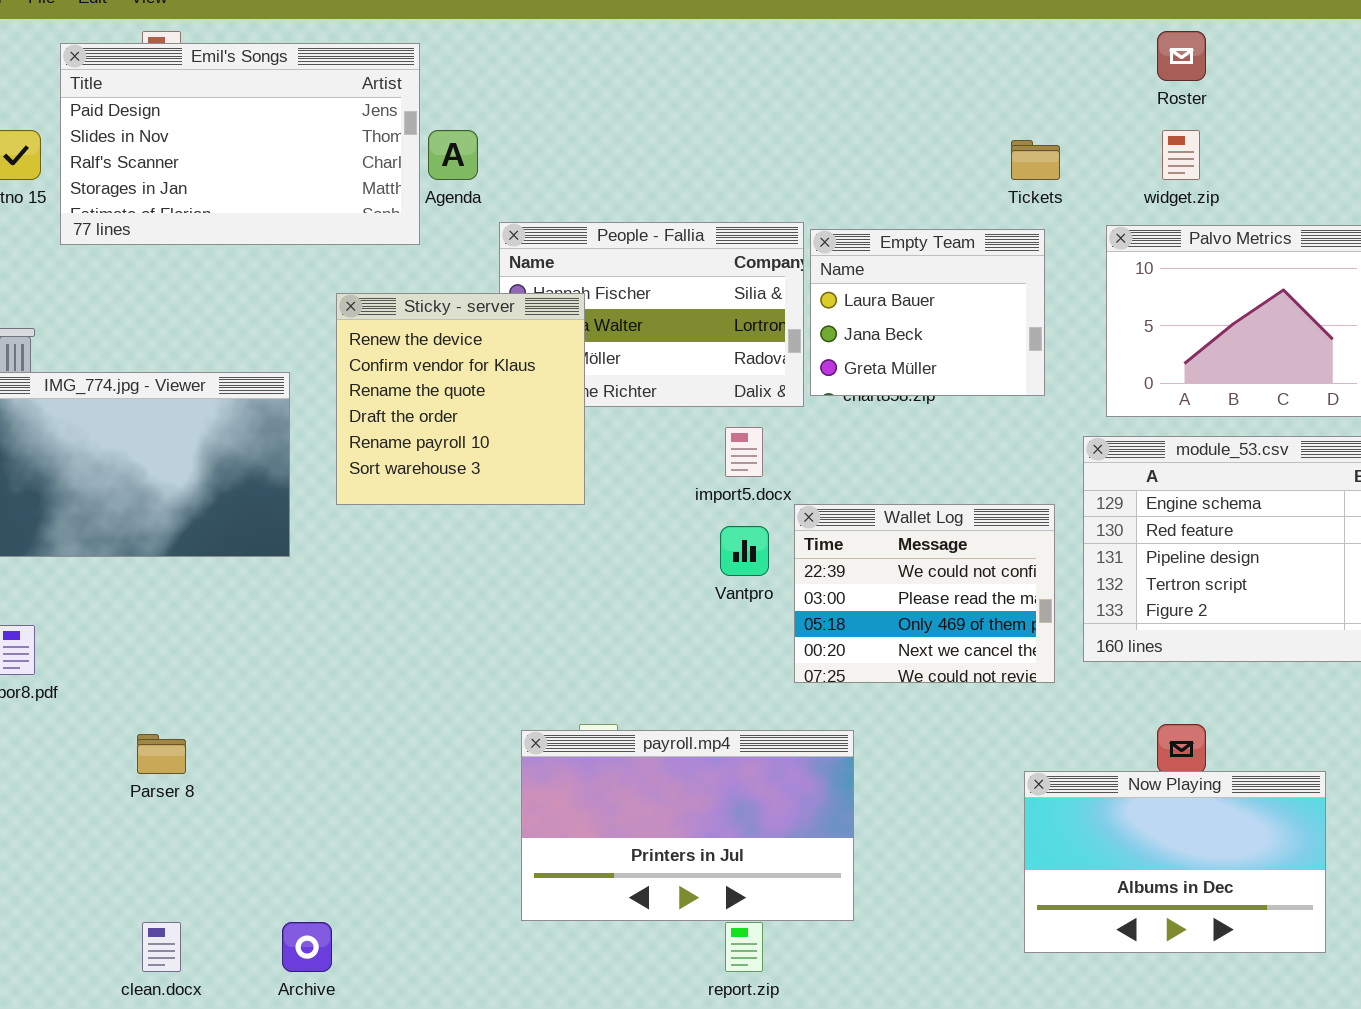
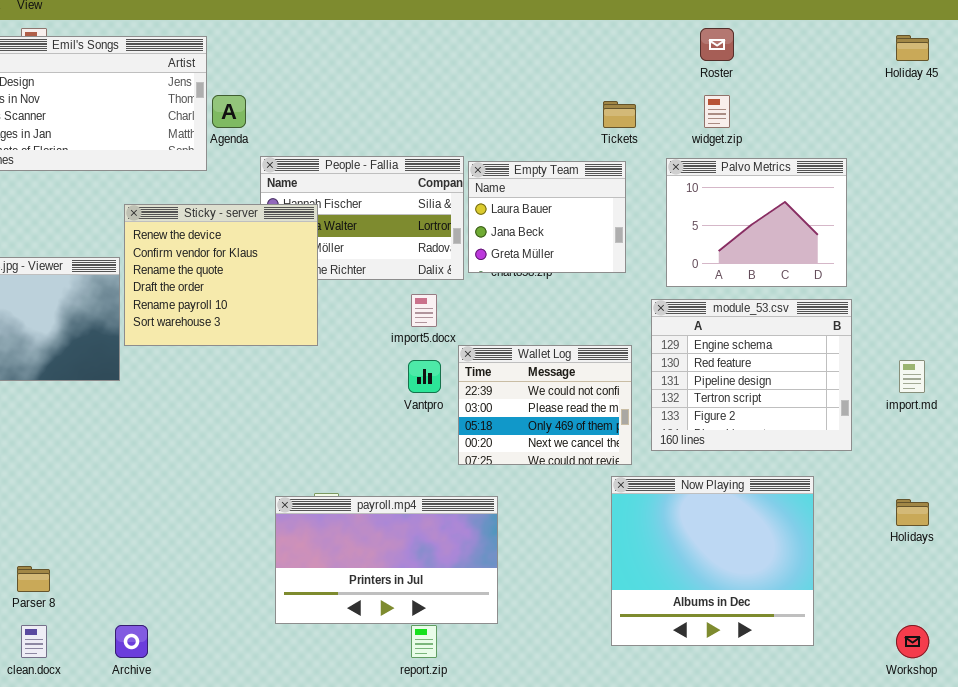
Sticky - server: [336,293,585,505] -> [124,204,318,346], resized
Parser 8: [137,734,186,774] -> [17,566,50,592], moved
Now Playing: [1024,771,1326,953] -> [611,476,814,646], resized

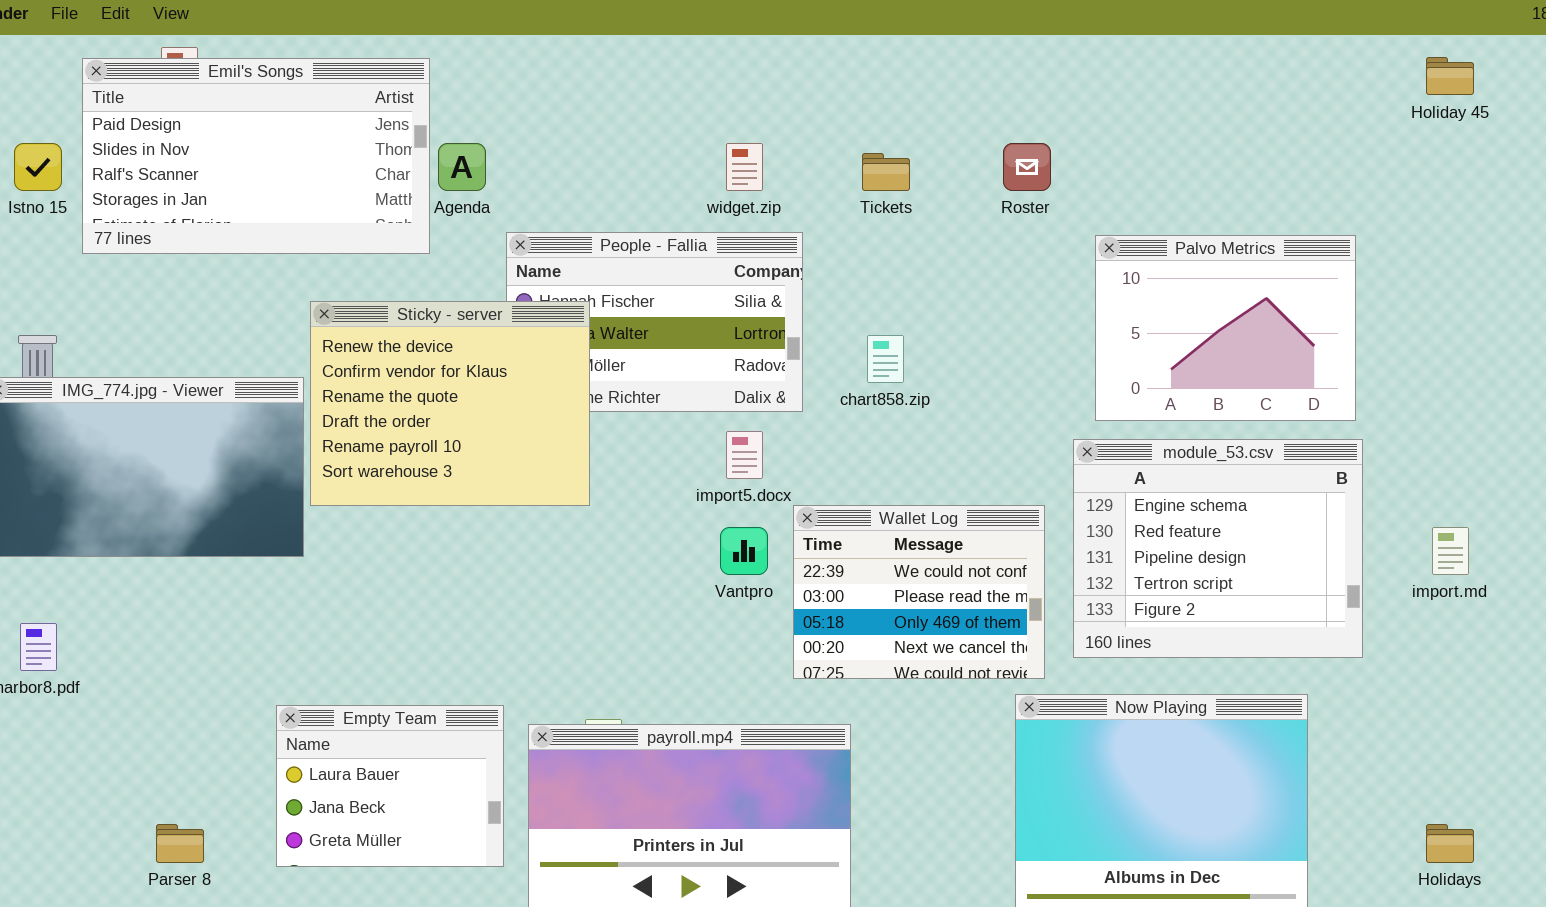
Roster: [700,28,734,61] -> [1003,143,1051,191], moved
widget.zip: [704,95,730,128] -> [726,143,763,191], moved
Tickets: [603,101,636,128] -> [862,153,910,191], moved
Empty Team: [468,161,626,273] -> [276,705,504,867], moved
Holidays: [896,499,929,526] -> [1426,824,1474,863], moved

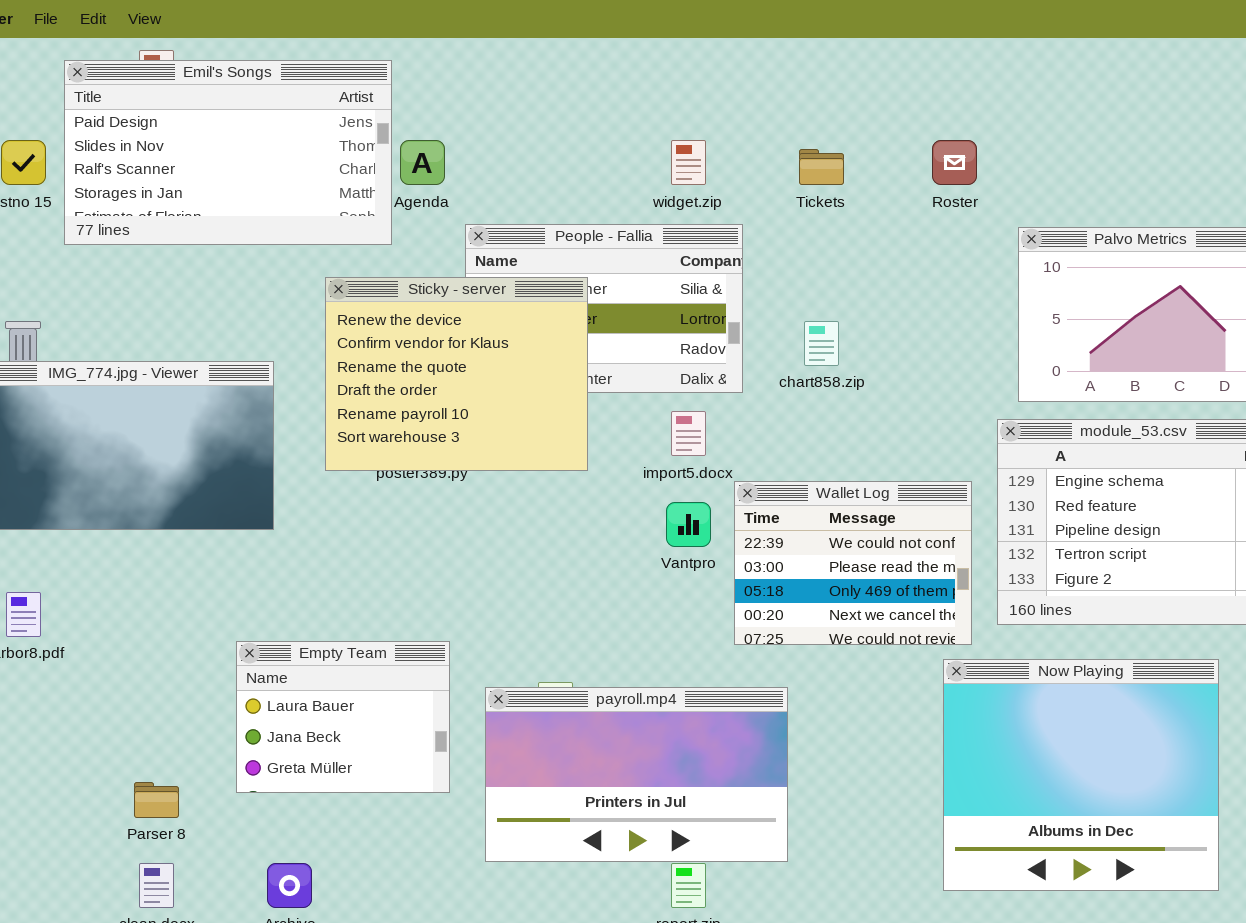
Sticky - server: [310,301,590,506] -> [325,277,588,471], moved
Empty Team: [276,705,504,867] -> [236,641,450,793], moved

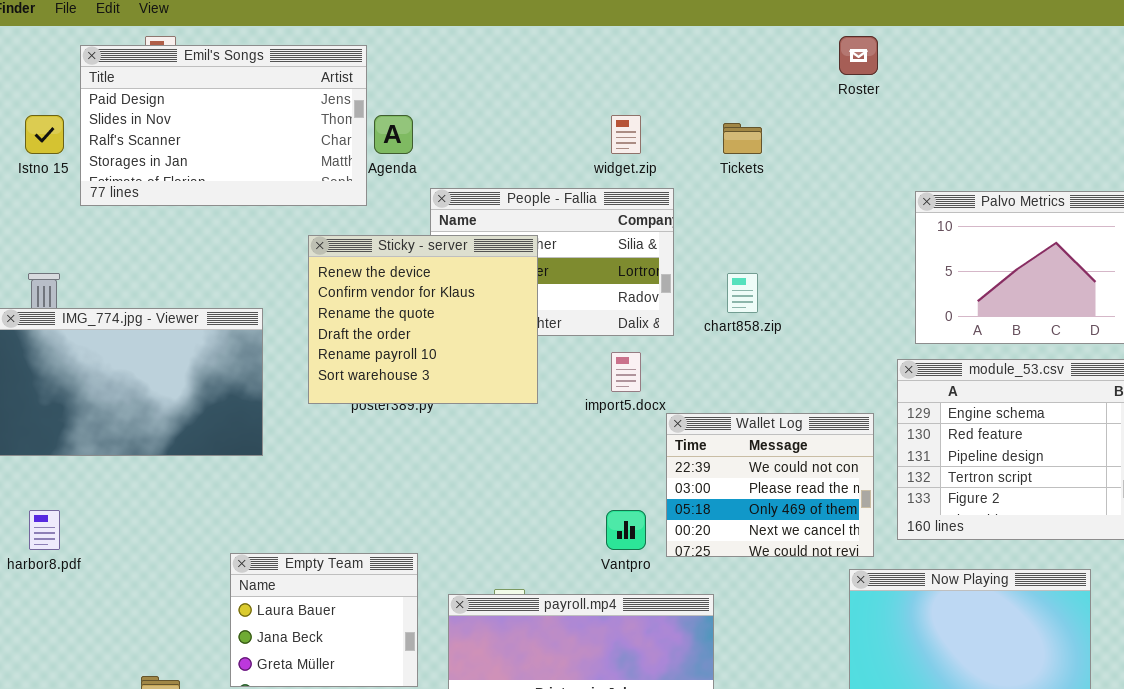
Roster: [932,140,977,185] -> [839,36,878,75], moved
Vantpro: [666,502,711,547] -> [606,510,646,550], moved

